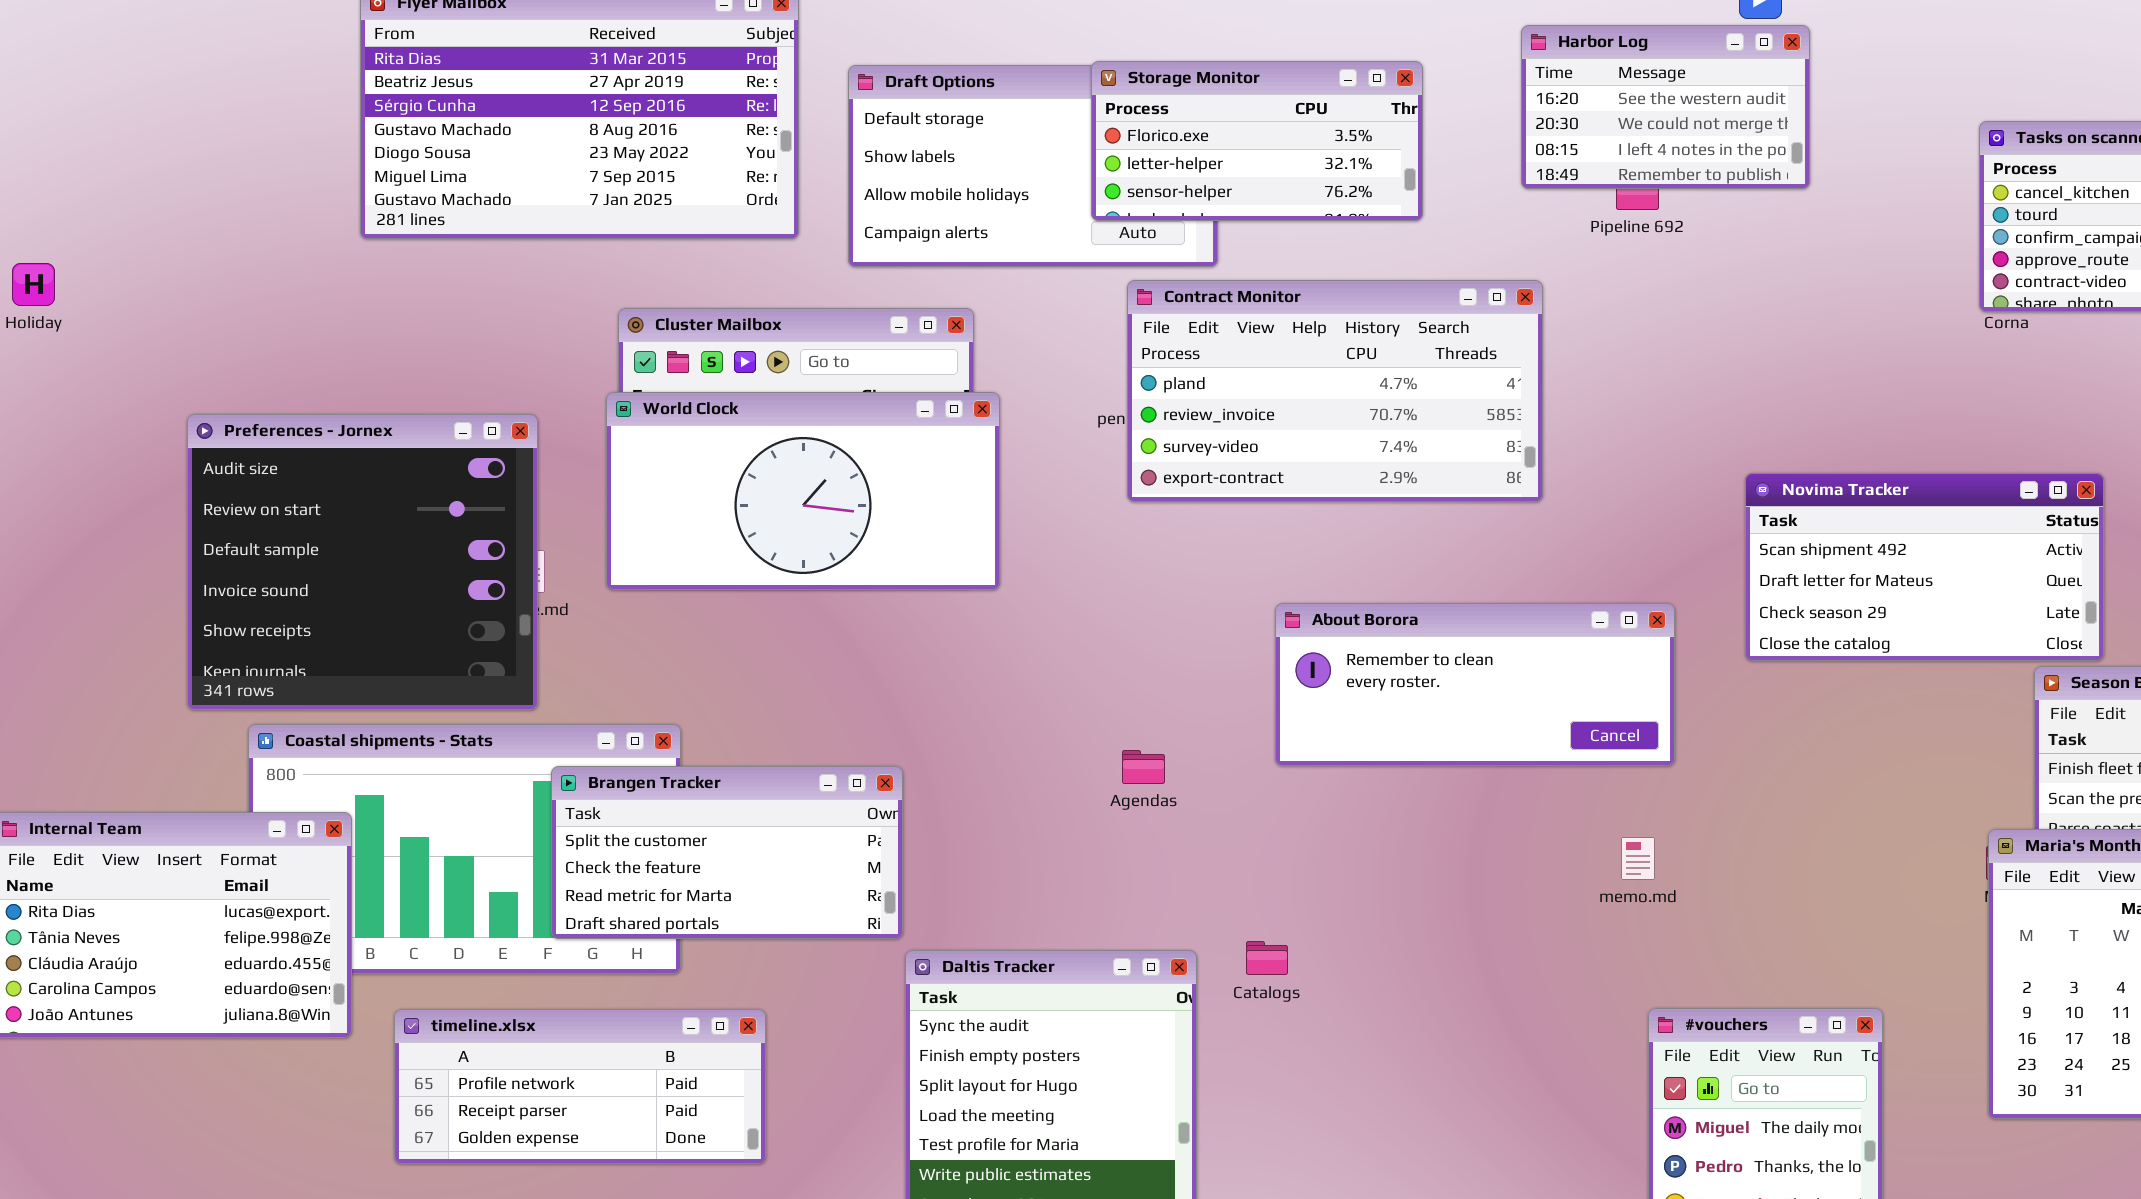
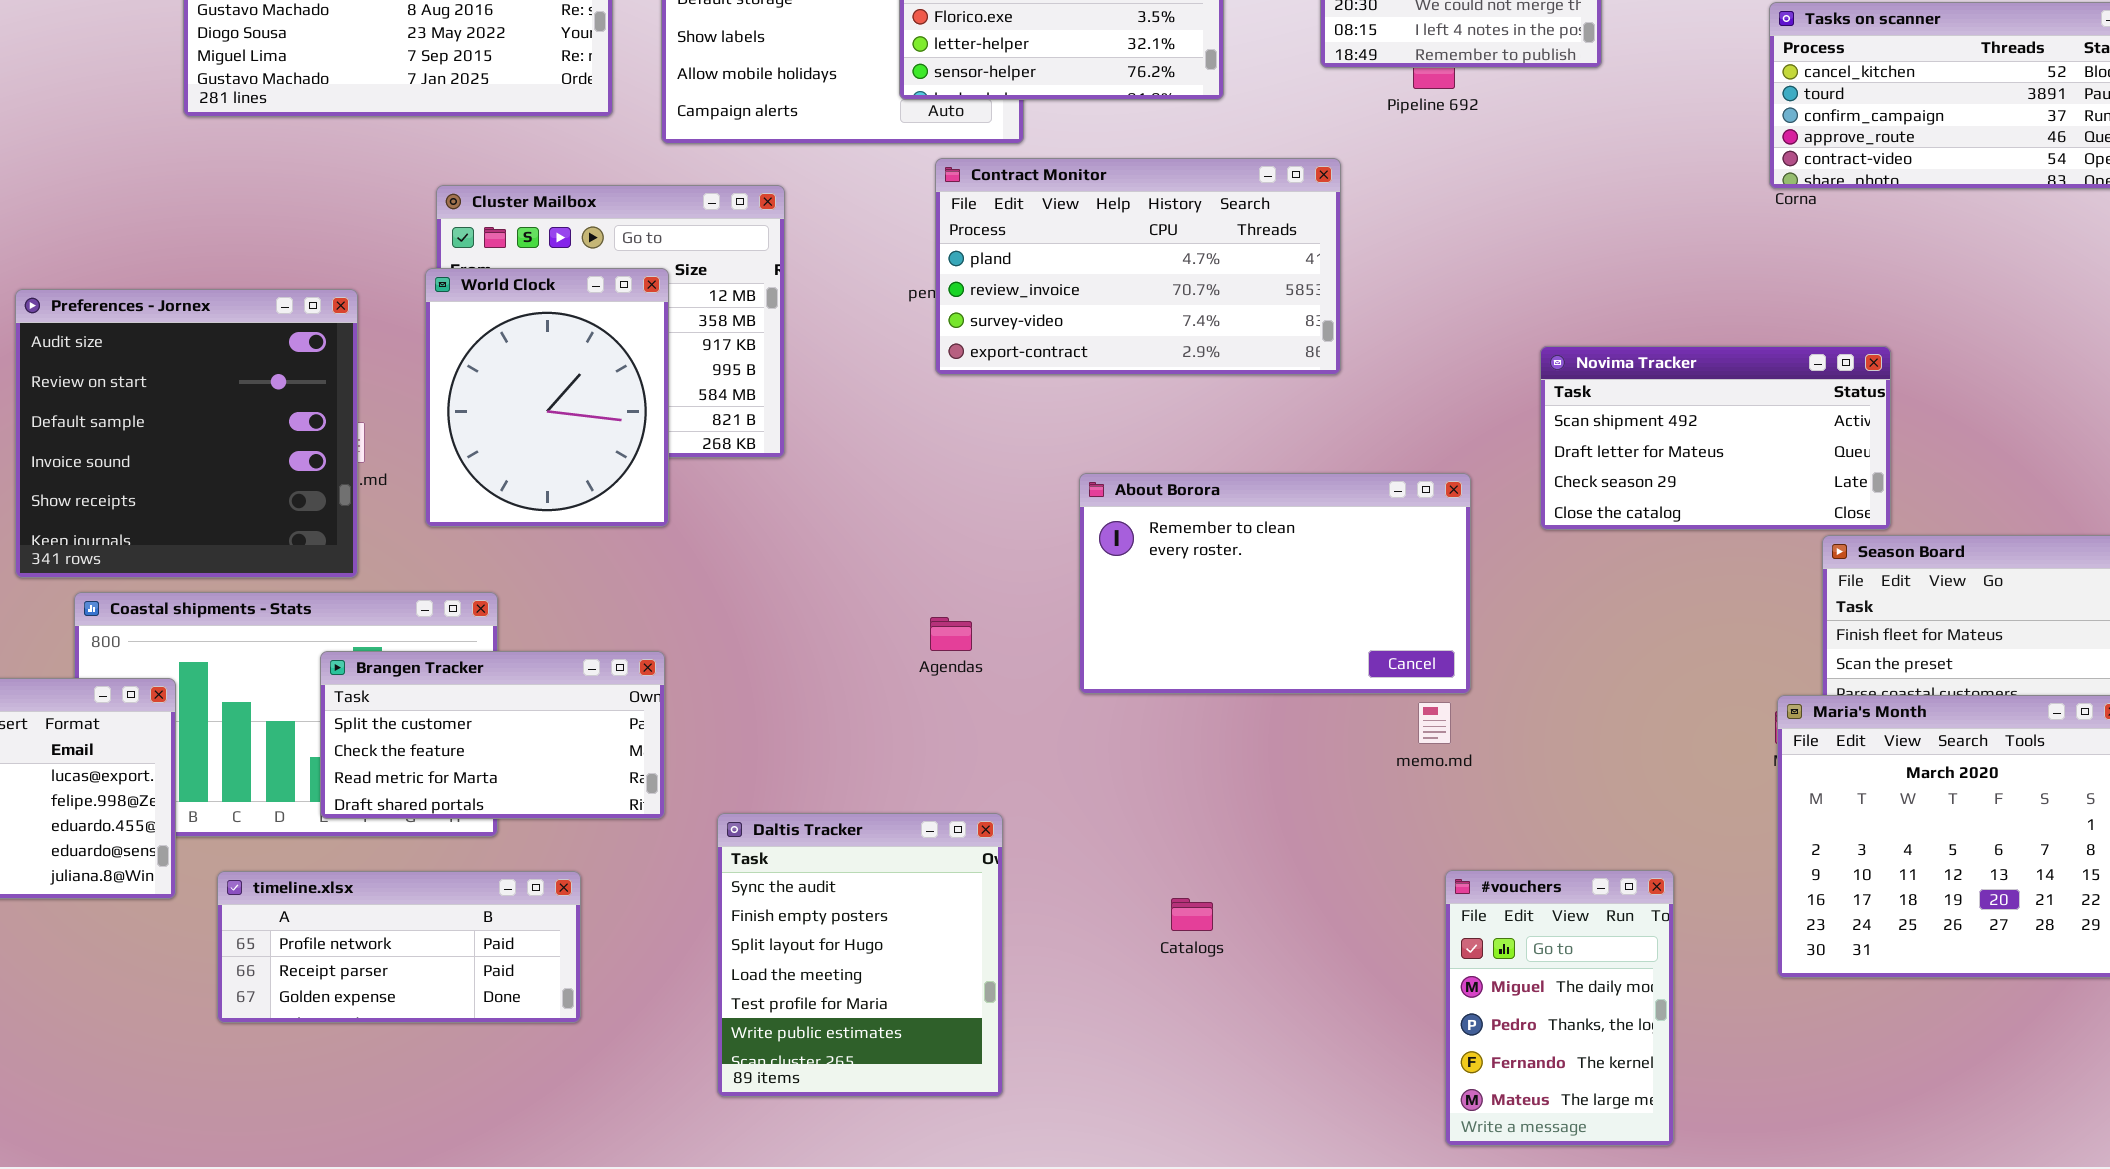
World Clock: [606,392,1000,590] -> [425,268,669,527], resized
About Borora: [1275,603,1675,766] -> [1079,473,1471,694], resized
Brangen Tracker: [551,766,903,939] -> [320,651,665,819], moved
Catalogs: [1246,941,1288,975] -> [1171,898,1213,931], moved

